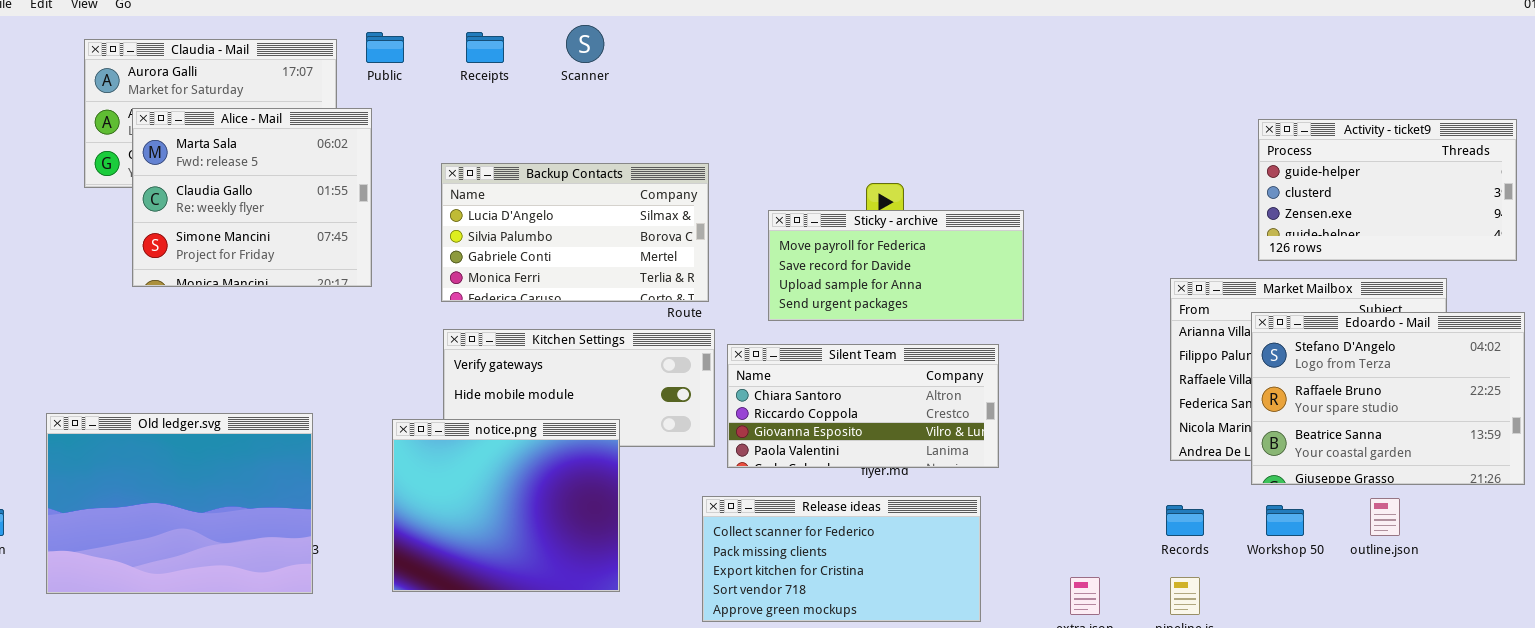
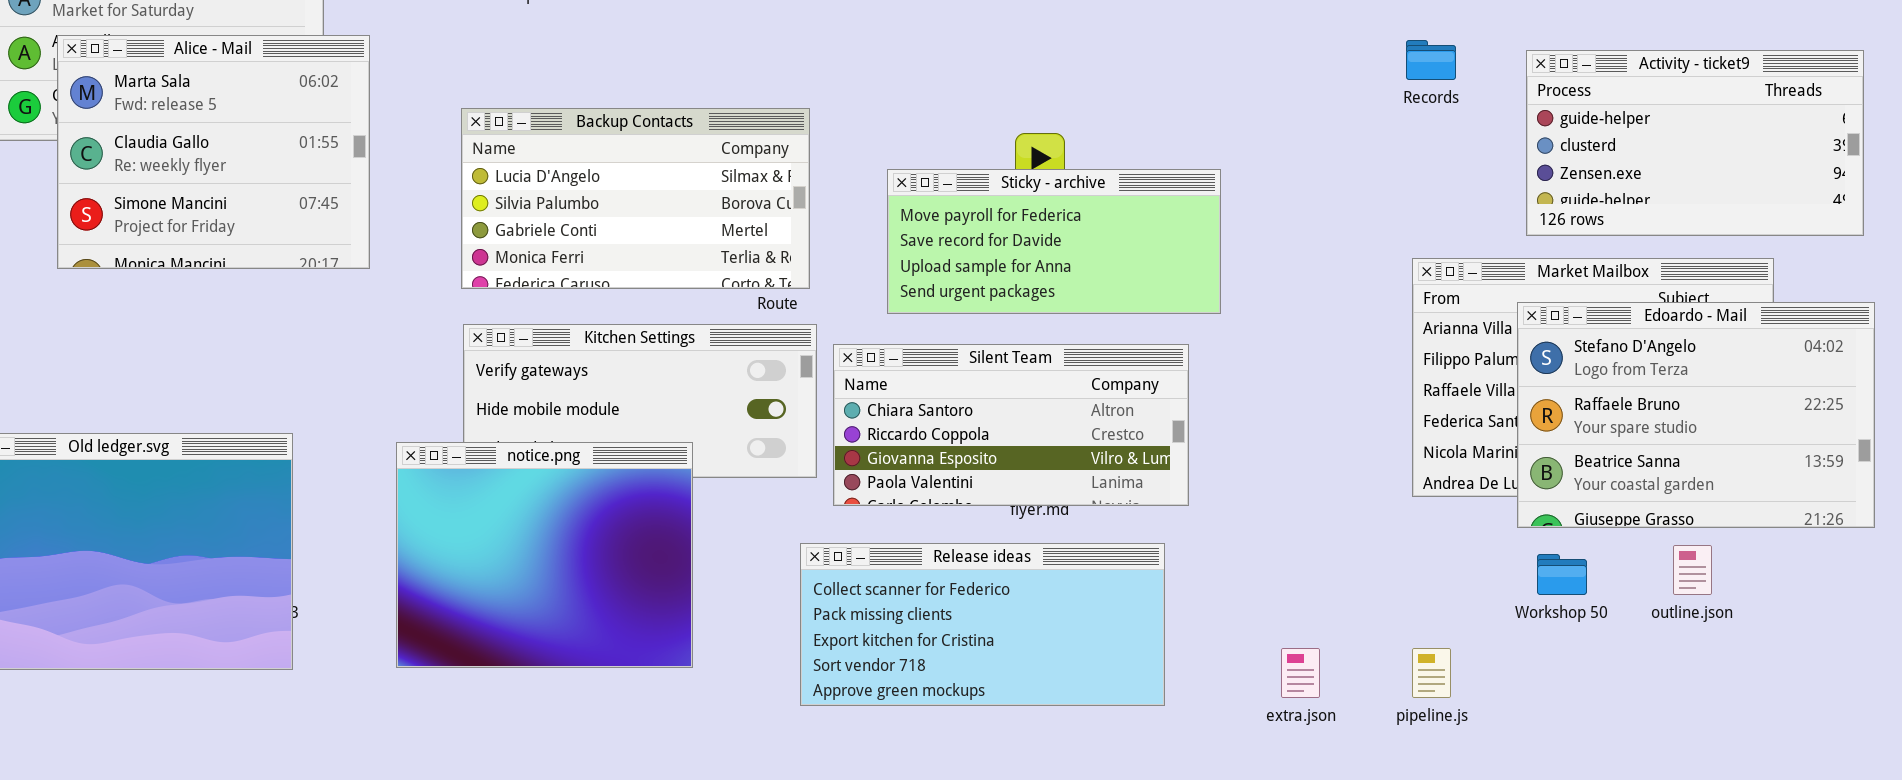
Records: [1166,505,1204,536] -> [1406,40,1456,80], moved

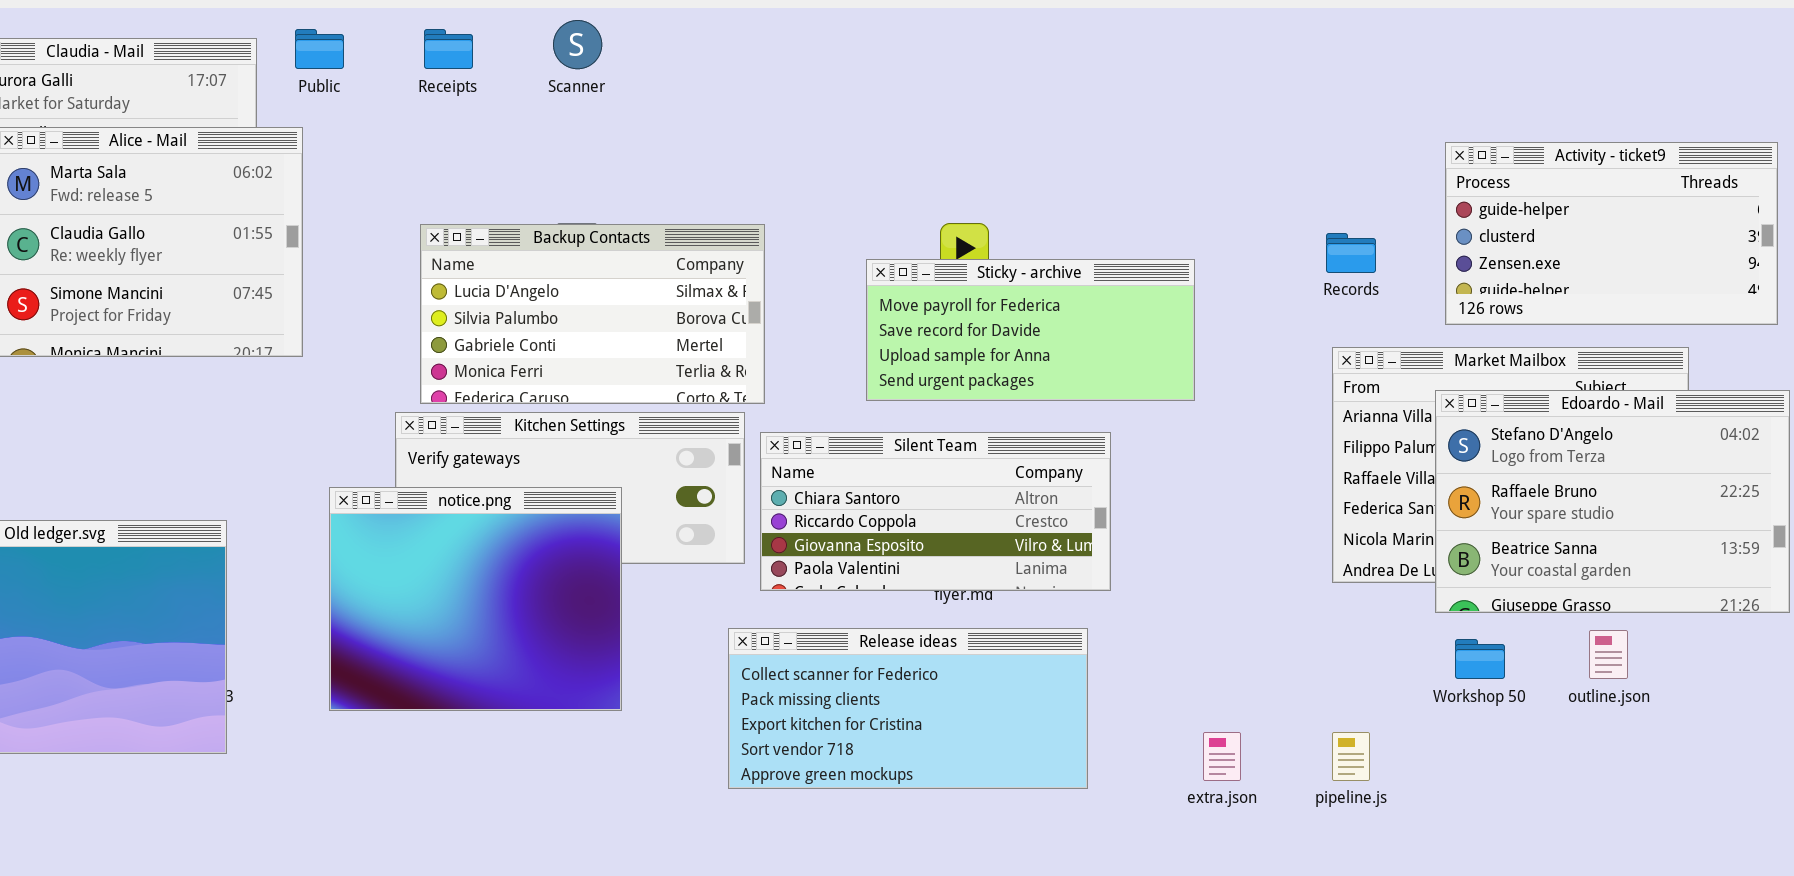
Records: [1406,40,1456,80] -> [1326,233,1376,273], moved
Backup Contacts: [461,108,810,289] -> [420,224,765,404], moved
Sticky - archive: [887,169,1221,314] -> [866,259,1195,401], moved
notice.png: [396,442,693,668] -> [329,487,622,711], moved

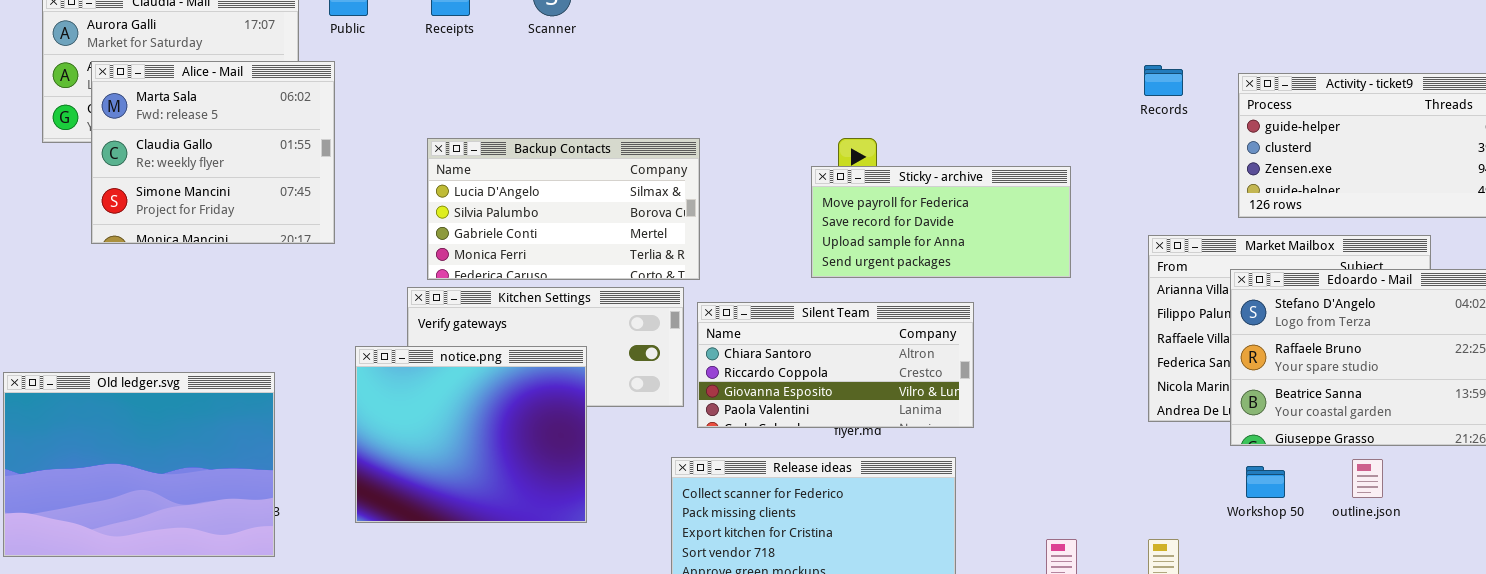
Records: [1326,233,1376,273] -> [1144,65,1183,96], moved
Sticky - archive: [866,259,1195,401] -> [811,166,1071,278], moved

